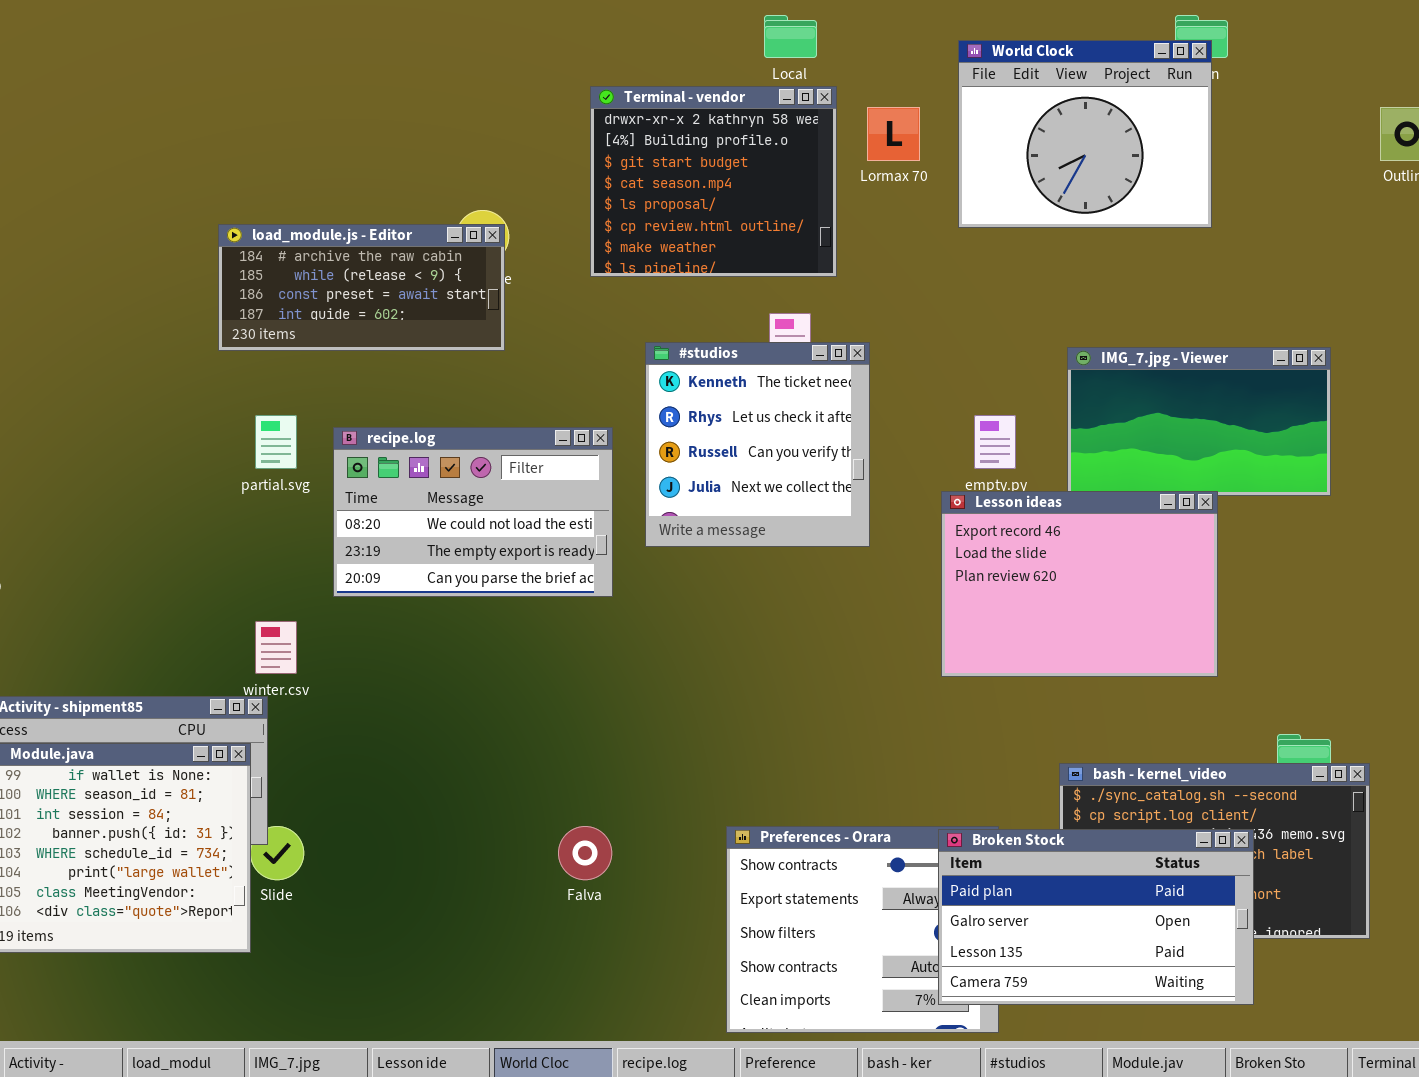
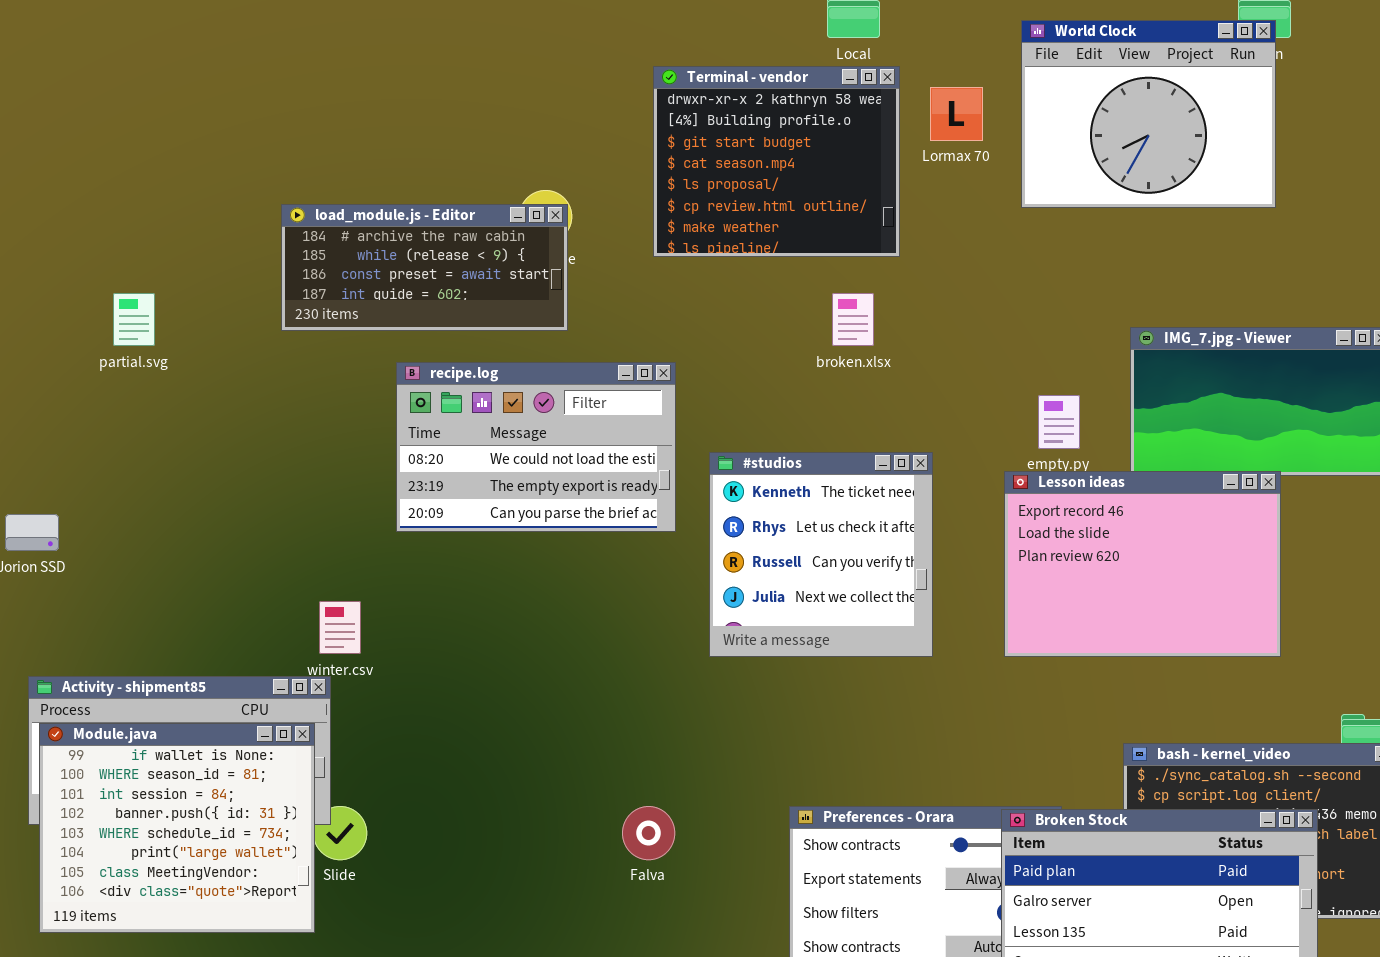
#studios: [645,342,870,547] -> [709,452,933,657], moved
partial.svg: [255,415,297,469] -> [113,293,155,346], moved
recipe.log: [333,427,613,597] -> [396,362,676,532], moved

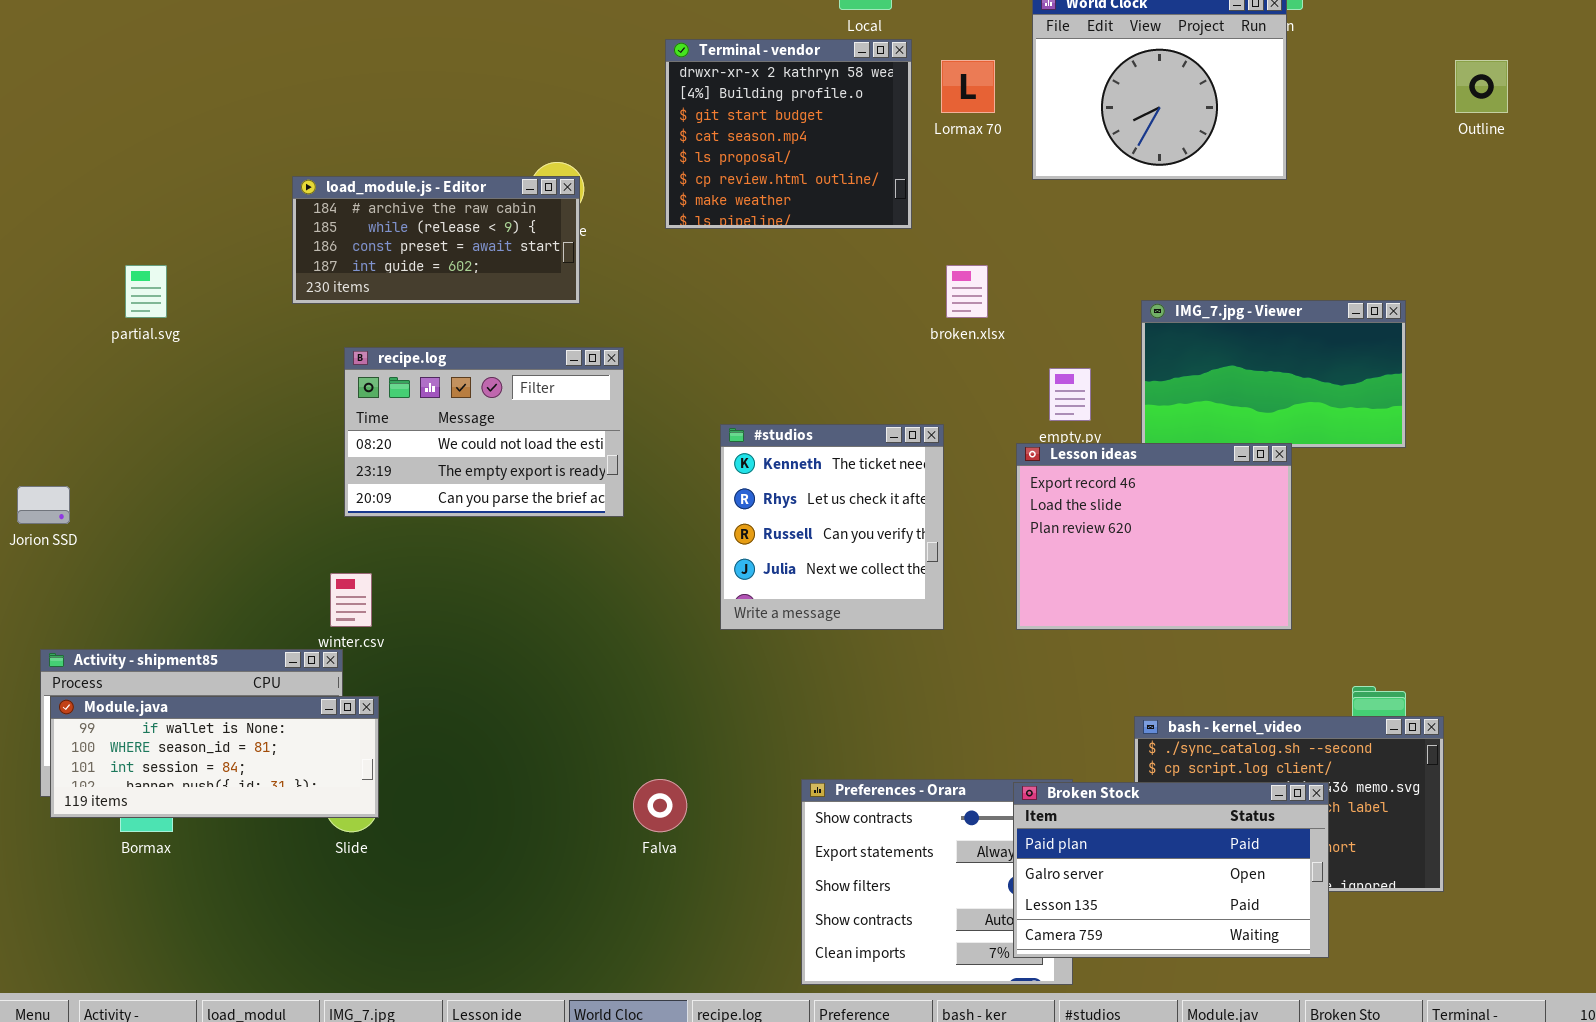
broken.xlsx: [832,293,874,346] -> [946,265,988,318], moved
recipe.log: [396,362,676,532] -> [344,347,624,517], moved
Module.java: [39,723,315,933] -> [50,696,379,818], resized

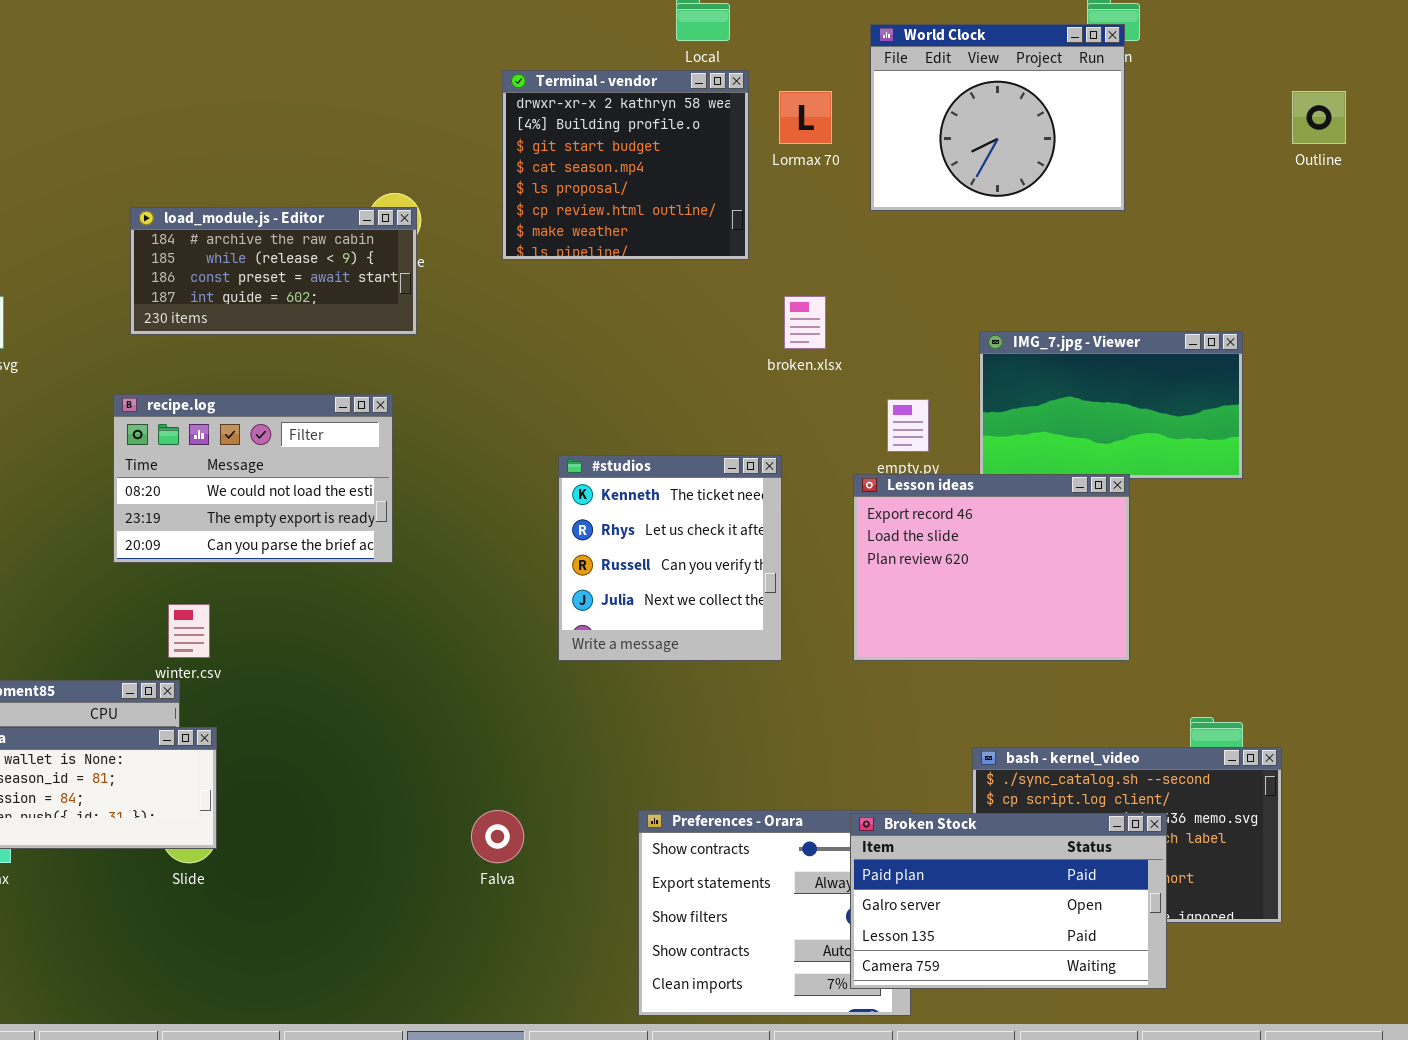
recipe.log: [344,347,624,517] -> [113,394,393,563], moved

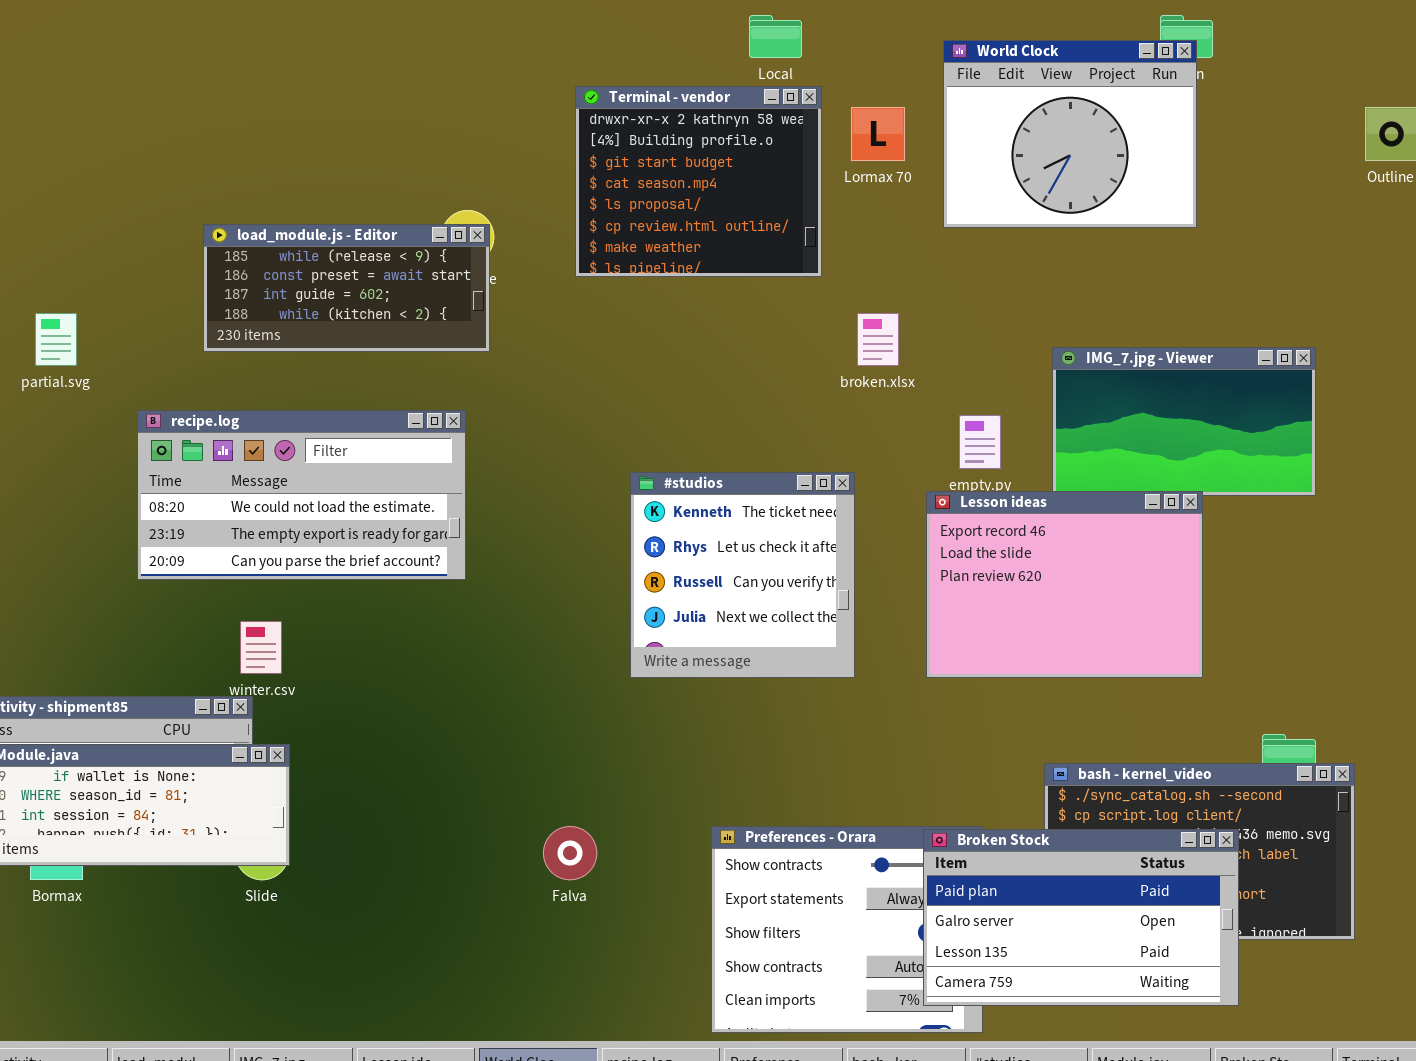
load_module.js - Editor: [130,207,417,335] -> [203,224,490,352], scrolled down 1 row
recipe.log: [113,394,393,563] -> [137,410,466,580], resized

